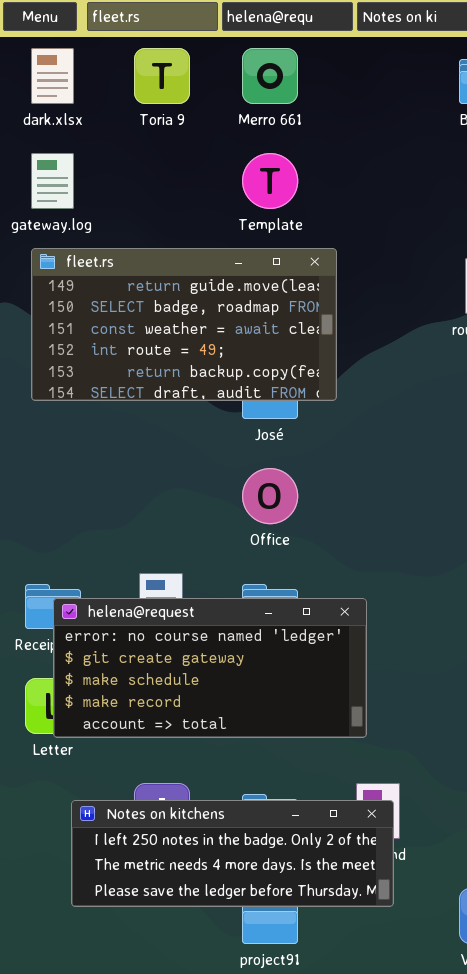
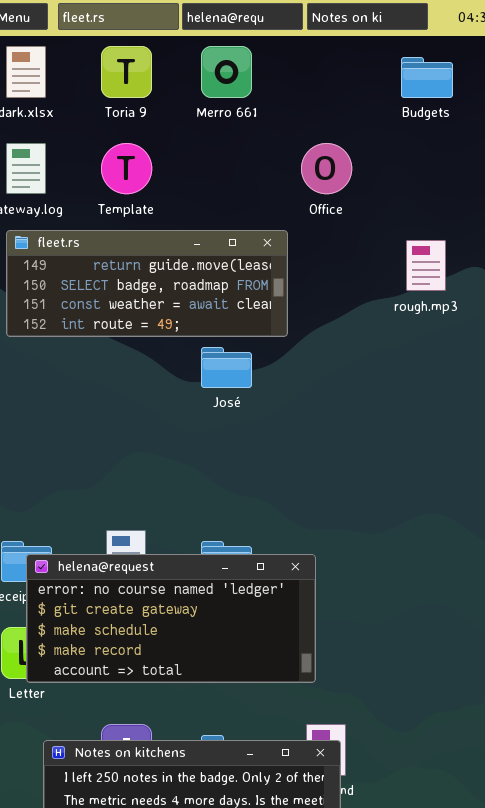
Template: [242,153,298,209] -> [101,143,152,194], moved
fleet.rs: [31,248,337,401] -> [6,230,288,337], resized
Office: [242,468,298,524] -> [301,143,352,194], moved

